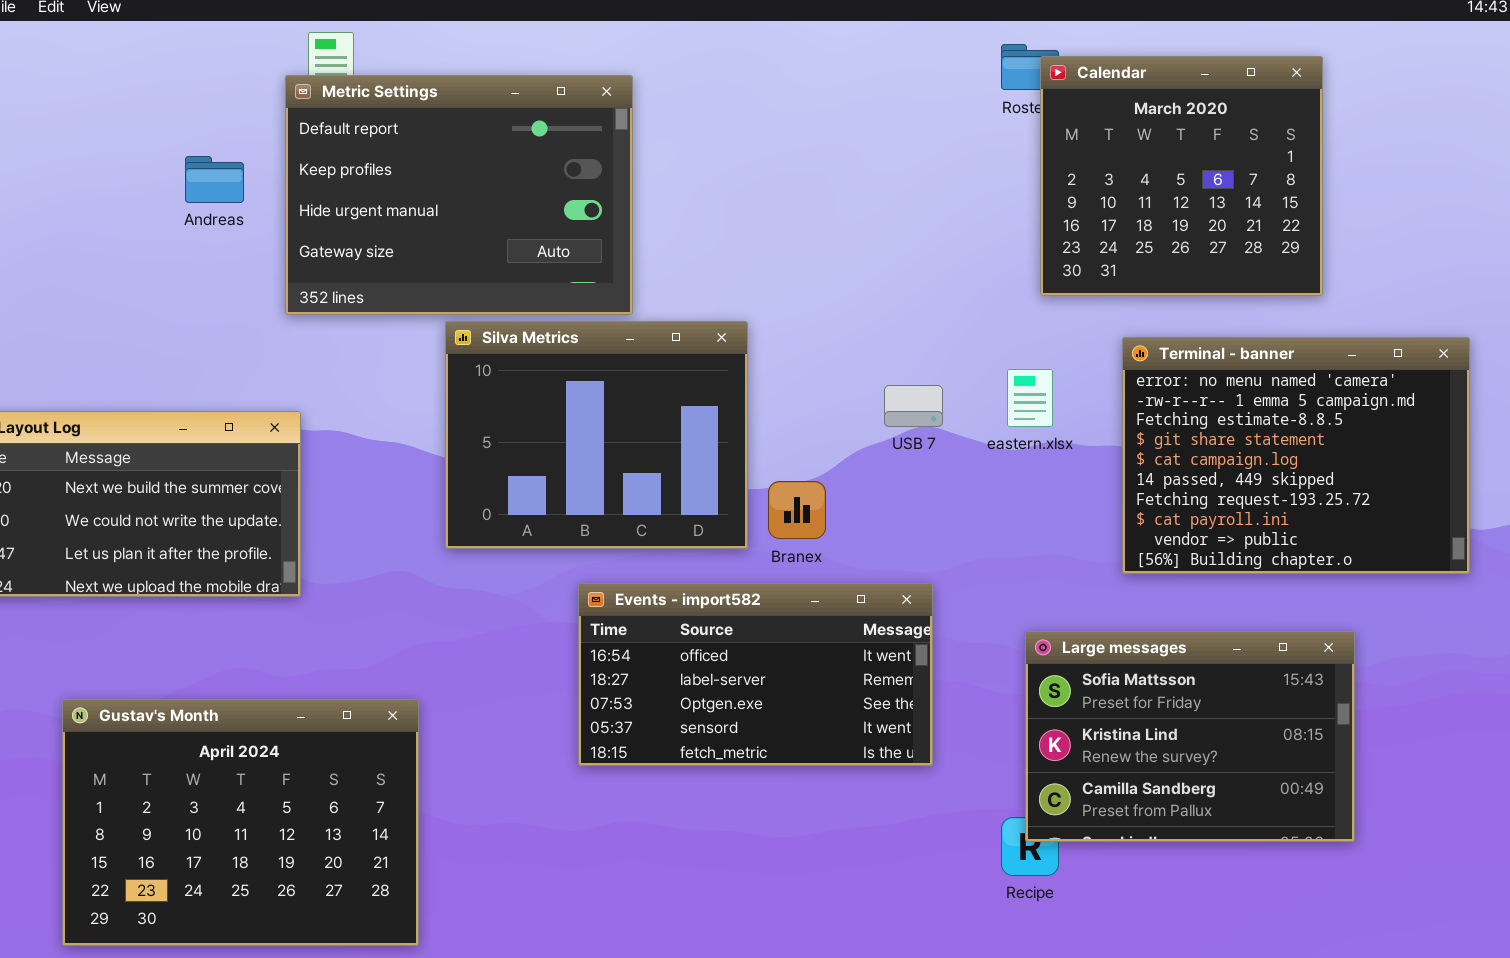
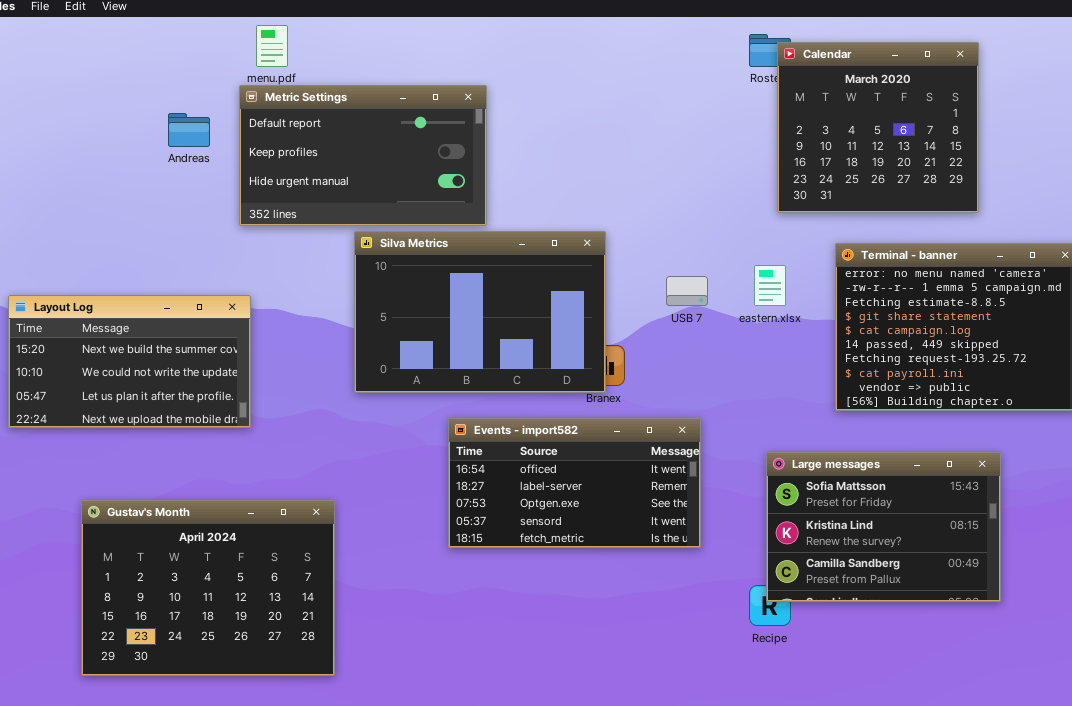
Metric Settings: [285,75,633,315] -> [239,85,487,226], resized
Silva Metrics: [445,321,748,549] -> [354,231,606,393], resized

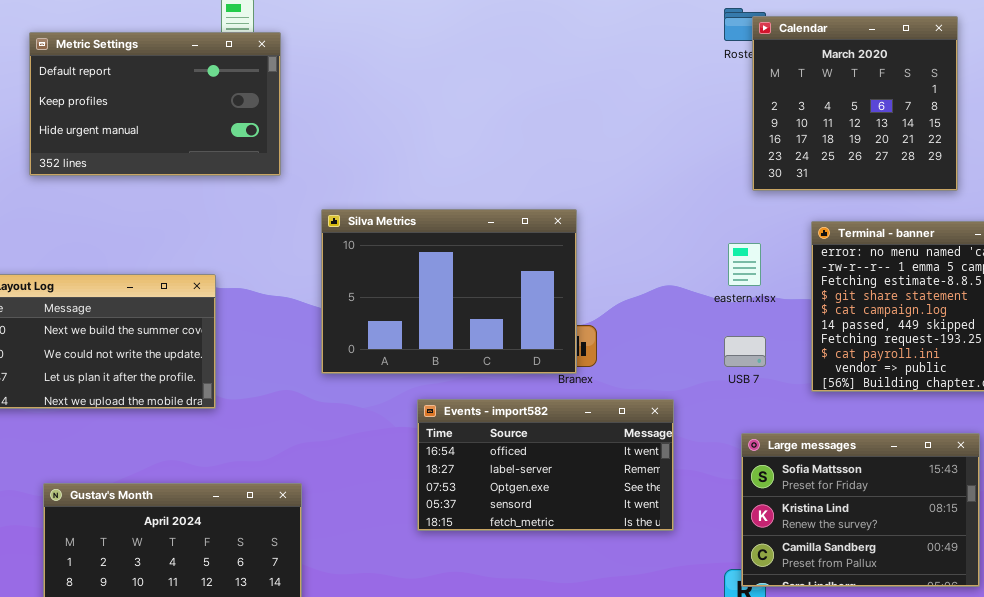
Metric Settings: [239,85,487,226] -> [29,32,281,176], moved
USB 7: [666,276,708,306] -> [724,336,766,367], moved

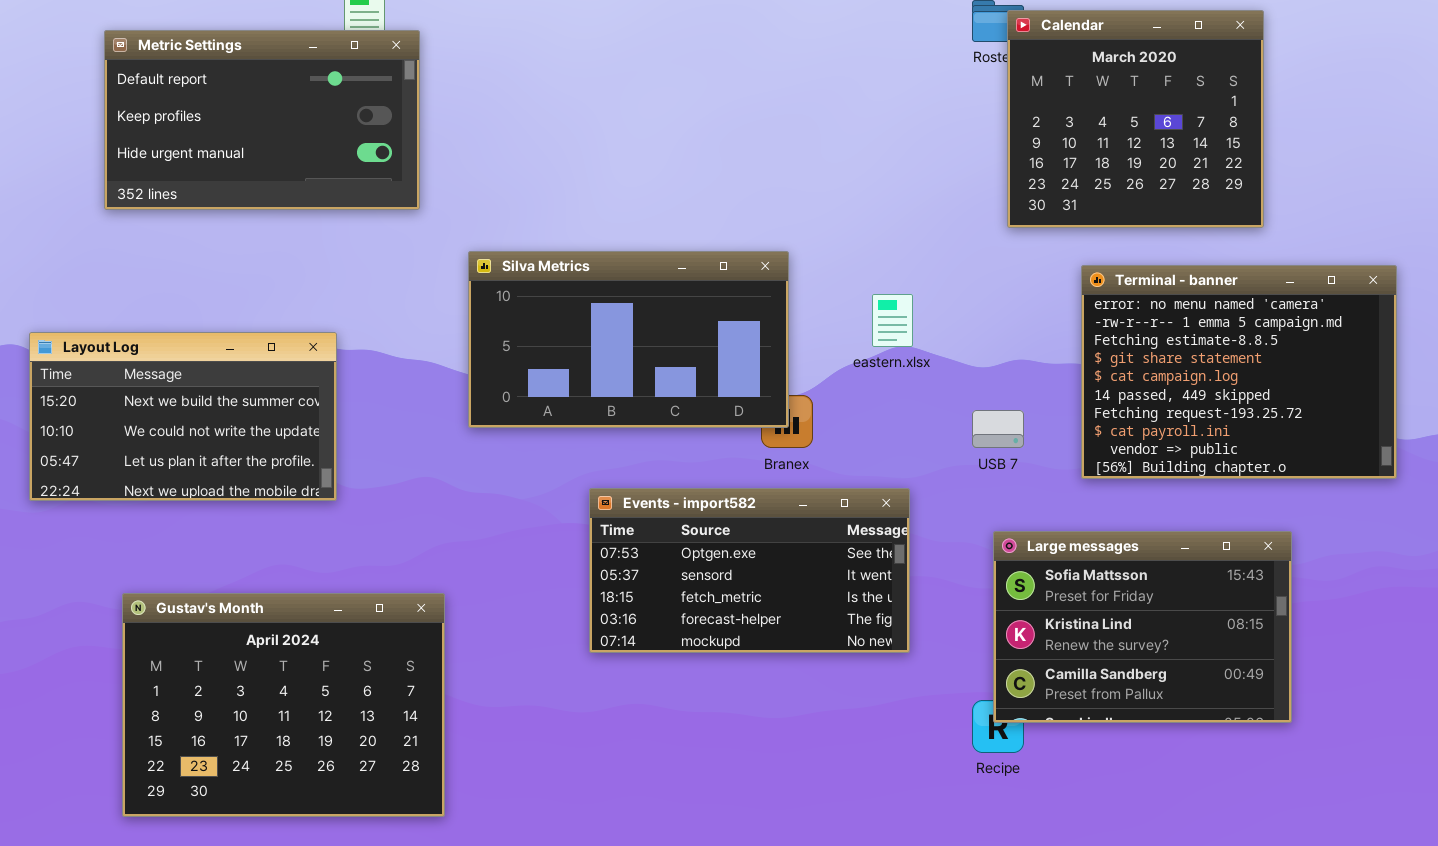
Silva Metrics: [321,209,577,374] -> [468,251,789,428], resized
eastern.xlsx: [728,243,761,286] -> [872,294,913,347], moved
Events - import582: [417,399,674,531] -> [589,488,910,653], scrolled down 2 rows

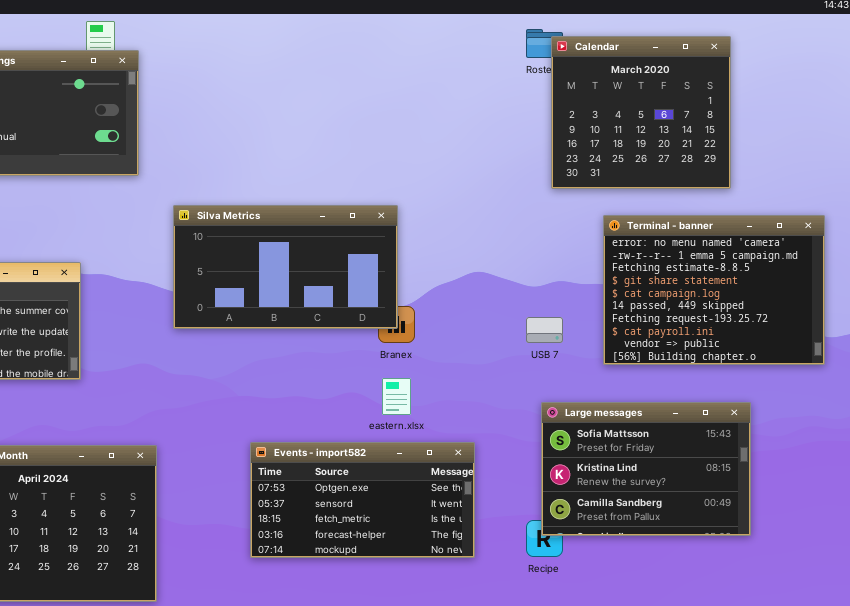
eastern.xlsx: [872,294,913,347] -> [382,378,411,415], moved
Events - import582: [589,488,910,653] -> [250,442,475,558], moved

